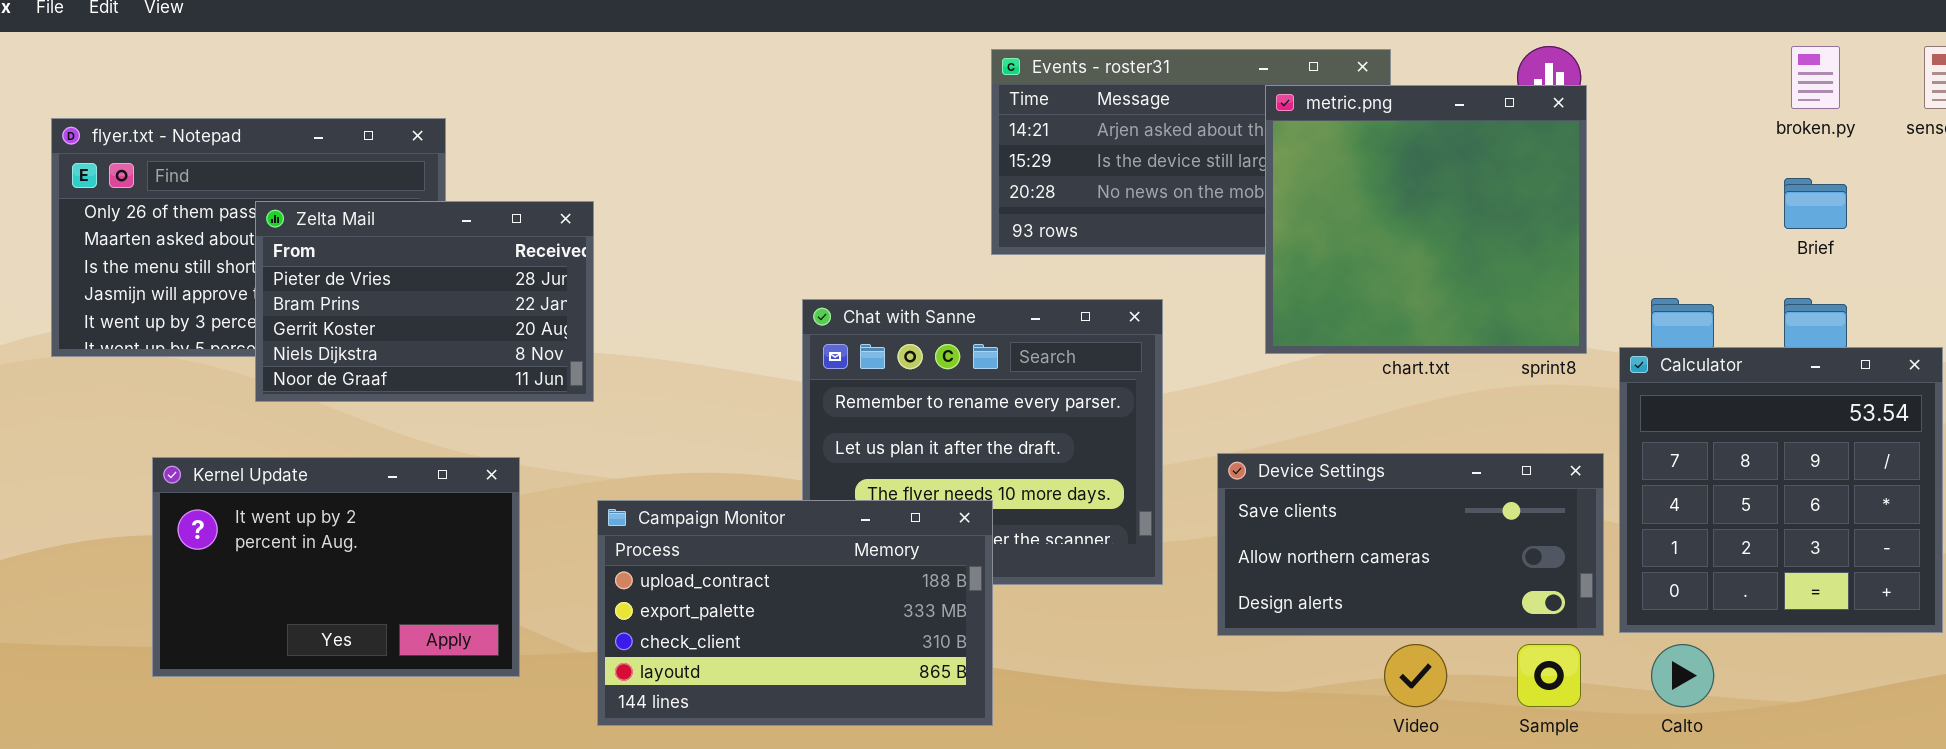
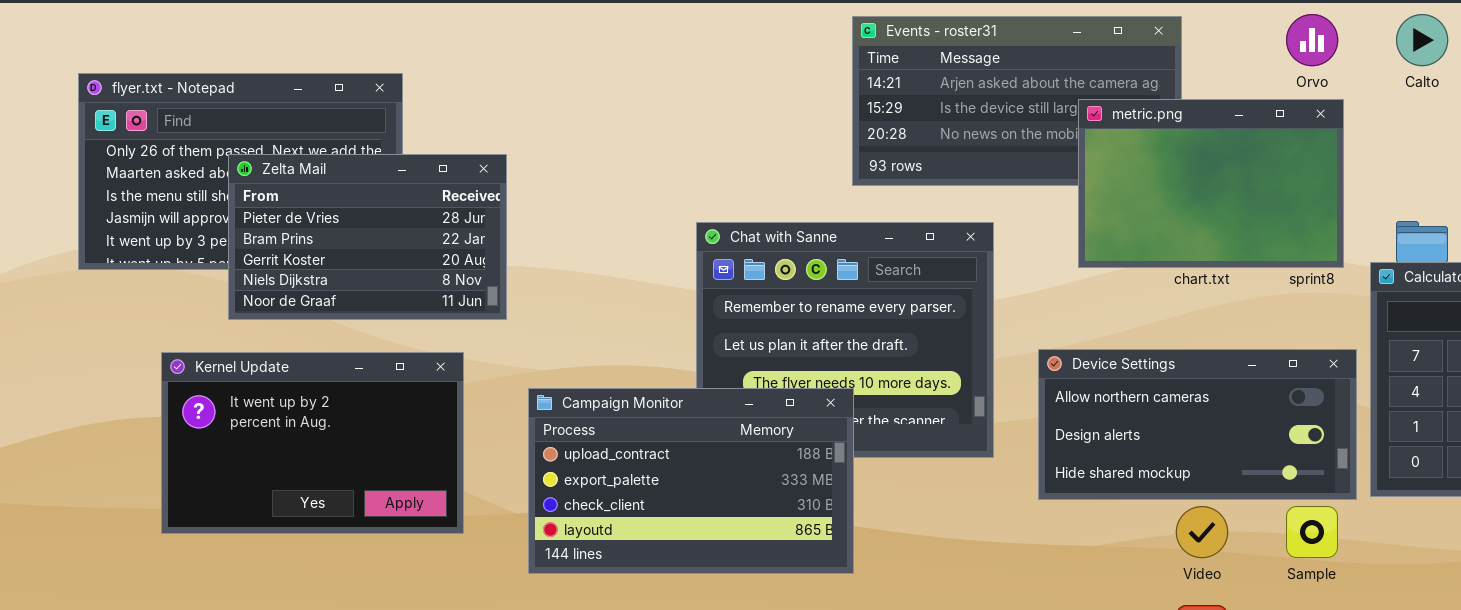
metric.png: [1265,85,1587,354] -> [1078,99,1344,268], resized
Zelta Mail: [255,201,594,402] -> [228,154,507,320], moved
Device Settings: [1217,453,1604,636] -> [1038,349,1357,500], scrolled down 1 row
Calto: [1651,644,1714,707] -> [1396,14,1448,66], moved

